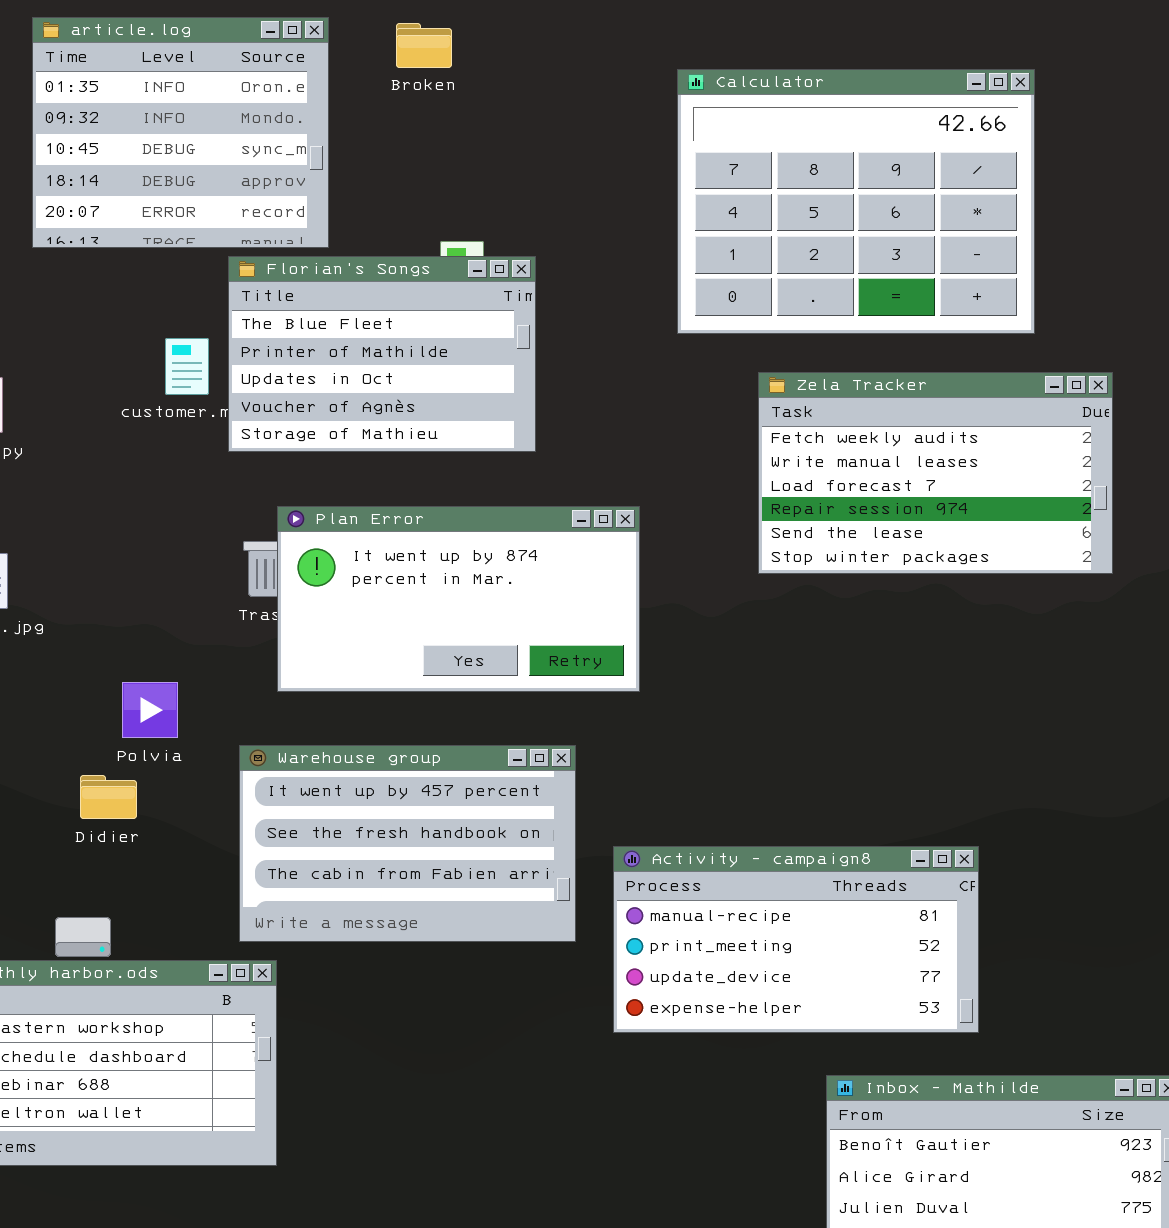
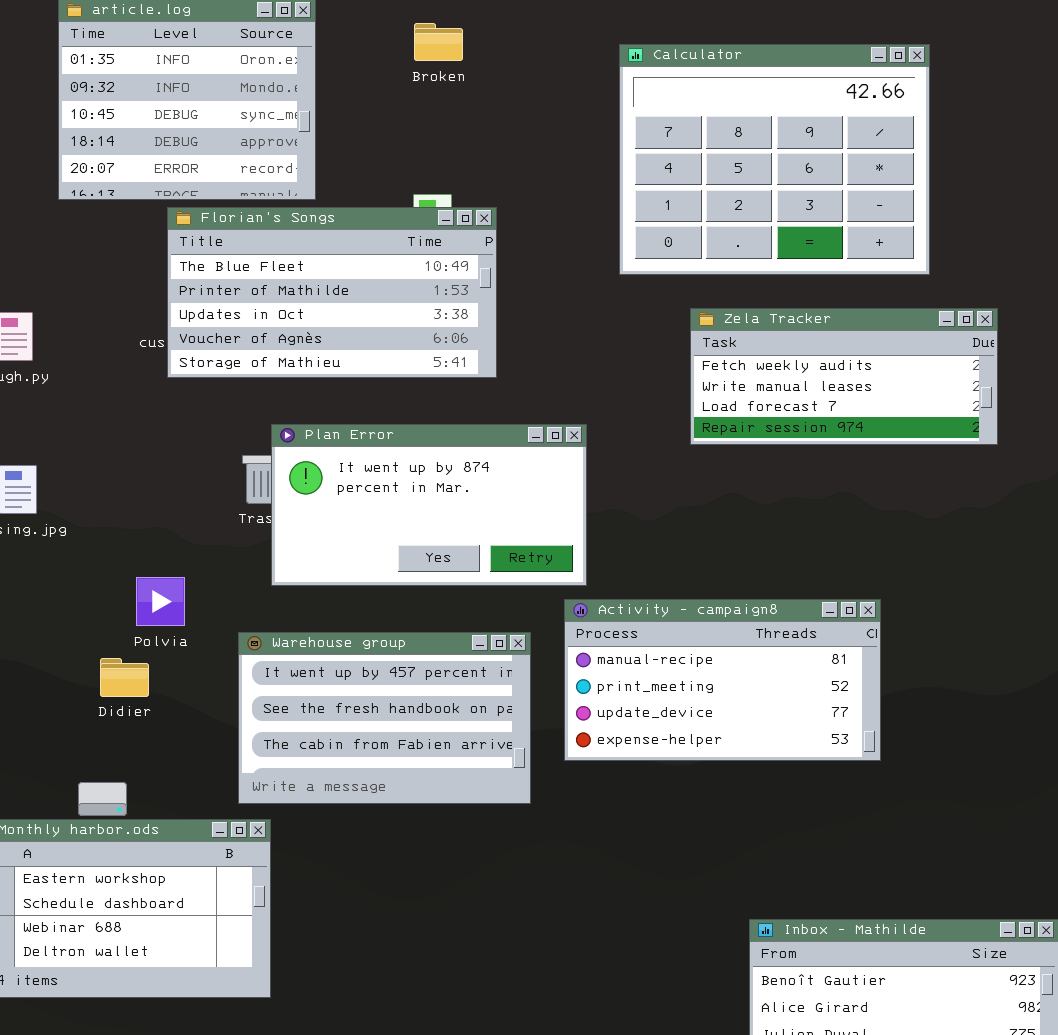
Broken: [396,23,452,68] -> [414,23,463,61], moved
Florian's Songs: [228,256,536,452] -> [167,207,497,378], resized
Zela Tracker: [758,372,1113,574] -> [690,308,998,445], resized
Activity - campaign8: [613,846,979,1033] -> [564,599,881,761], moved

